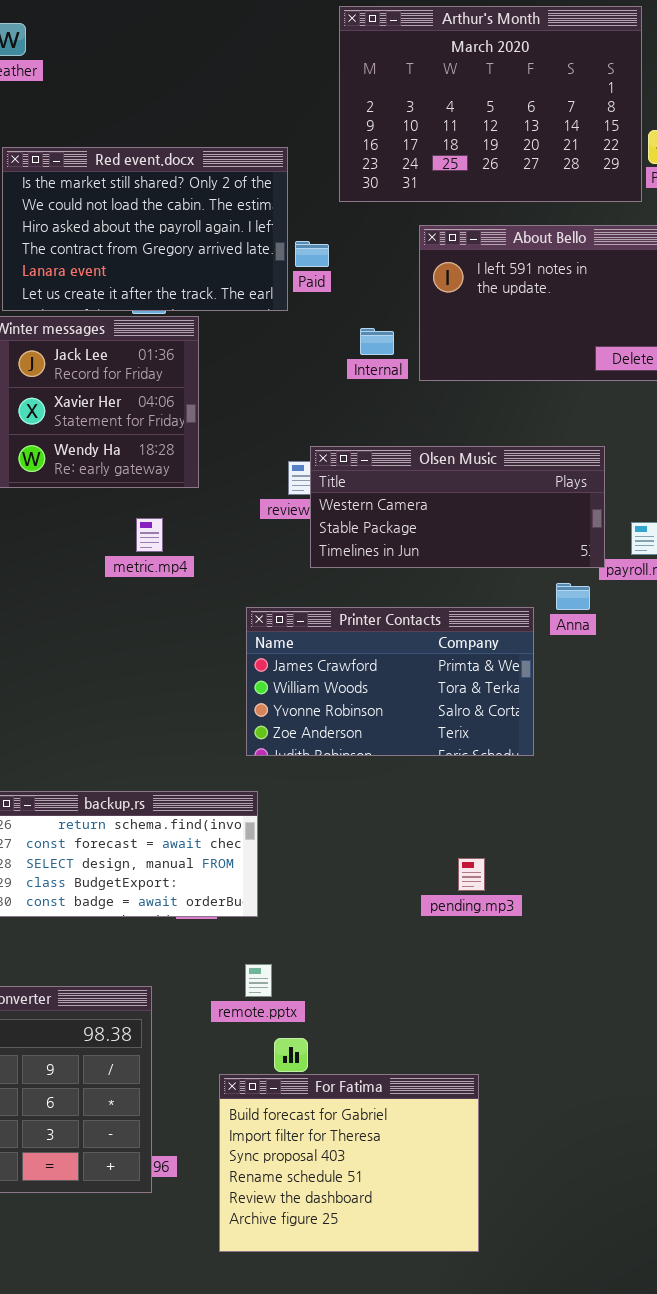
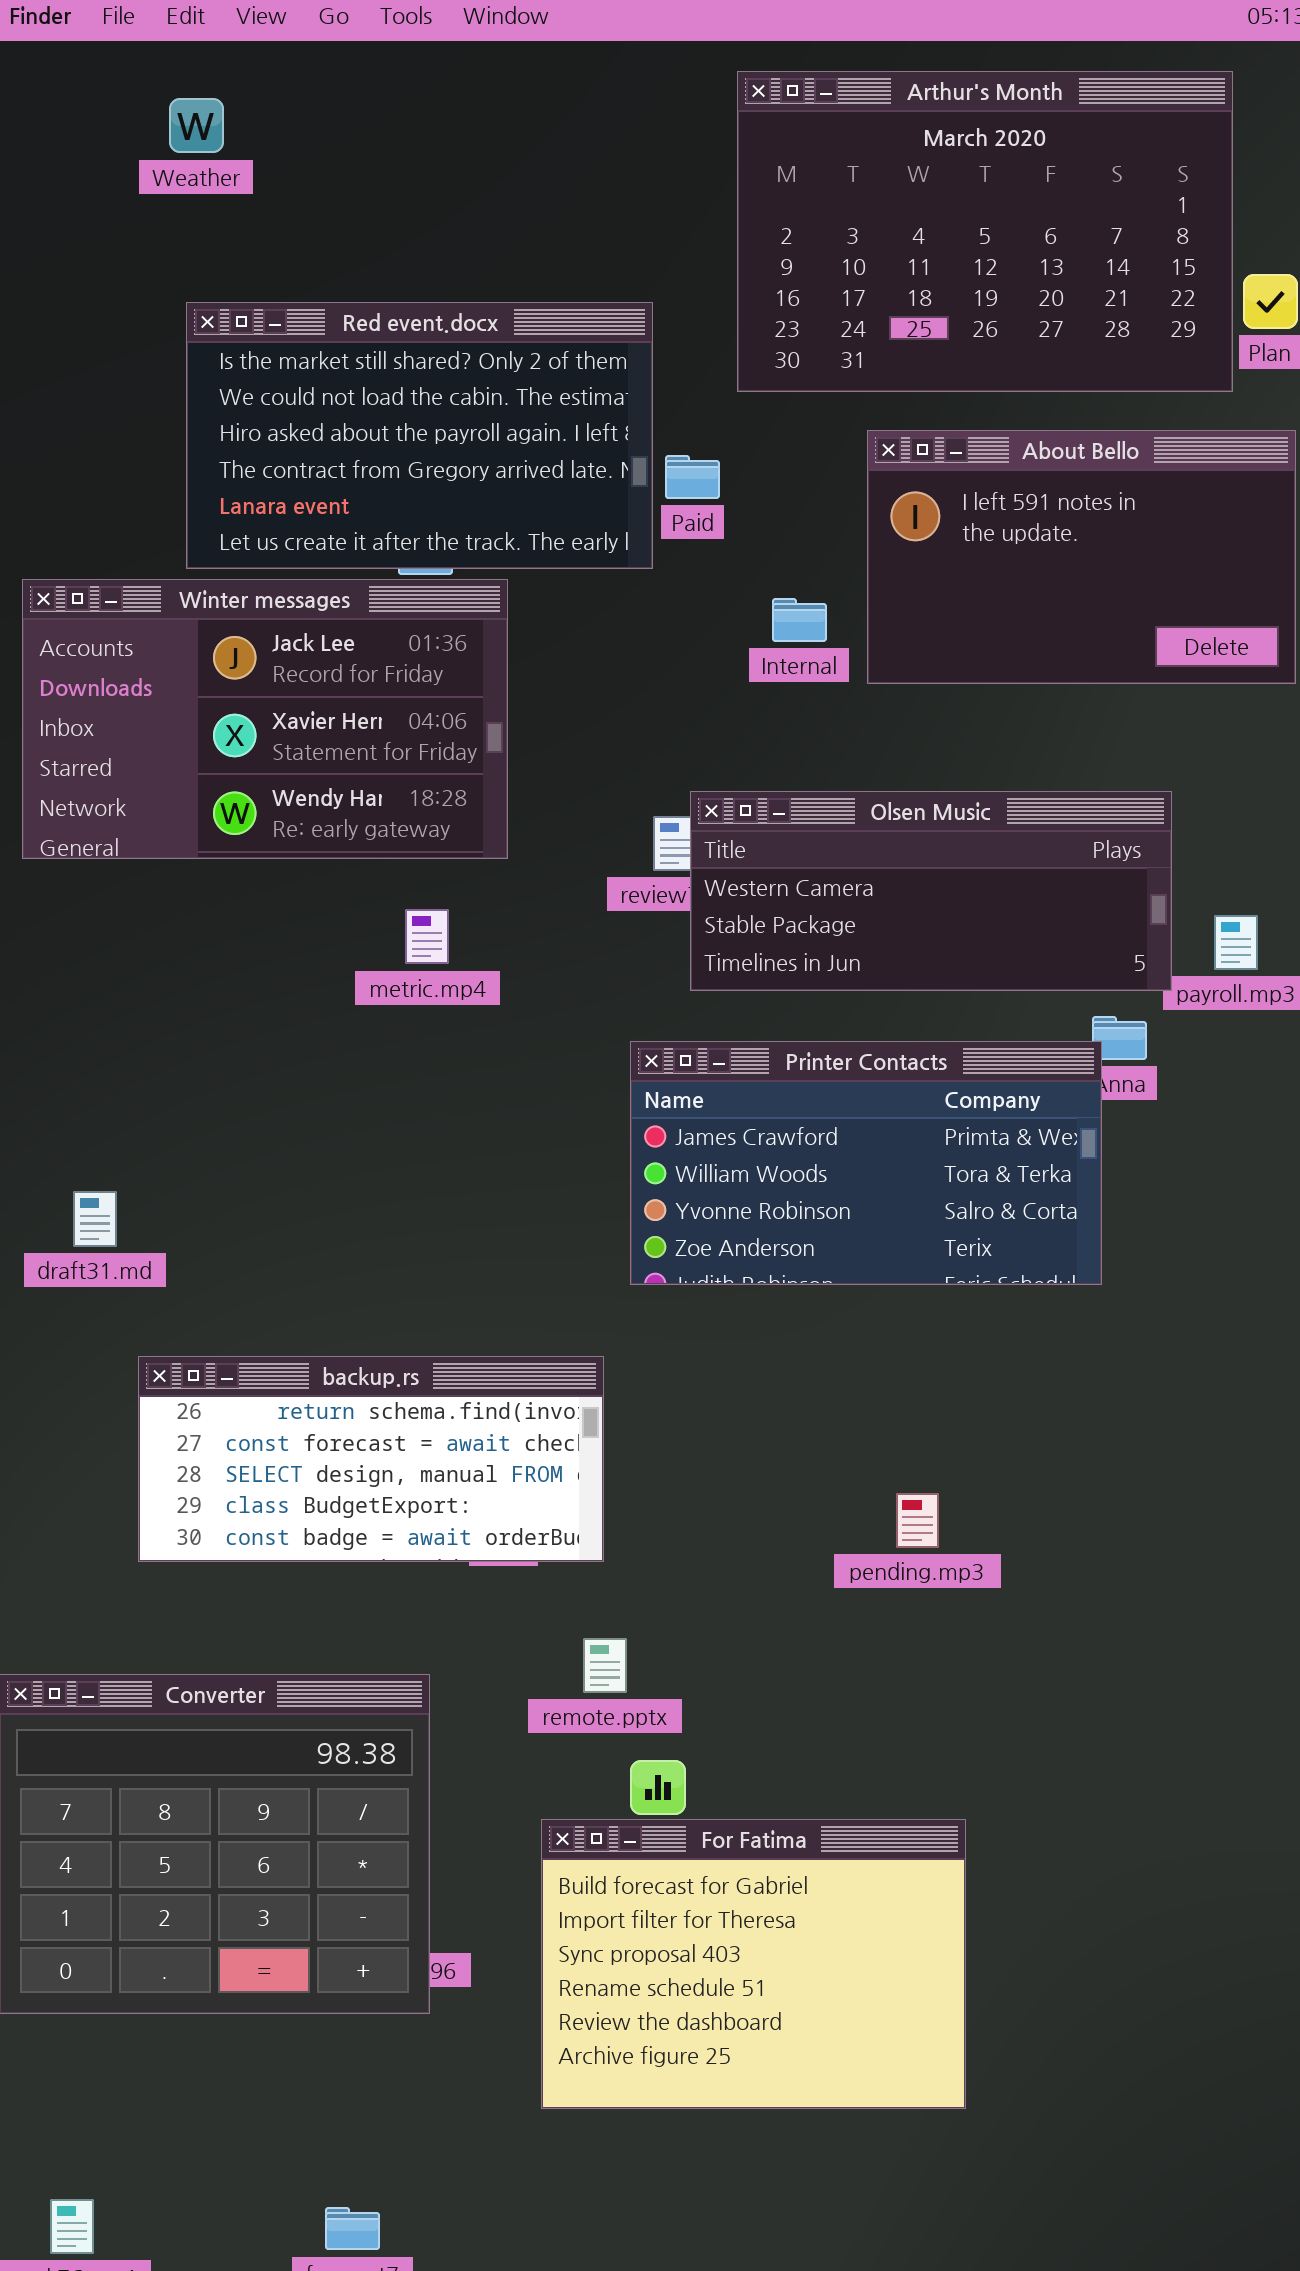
Printer Contacts: [246,607,534,756] -> [630,1041,1102,1285], moved
pending.mp3: [458,858,485,891] -> [896,1493,939,1548], moved

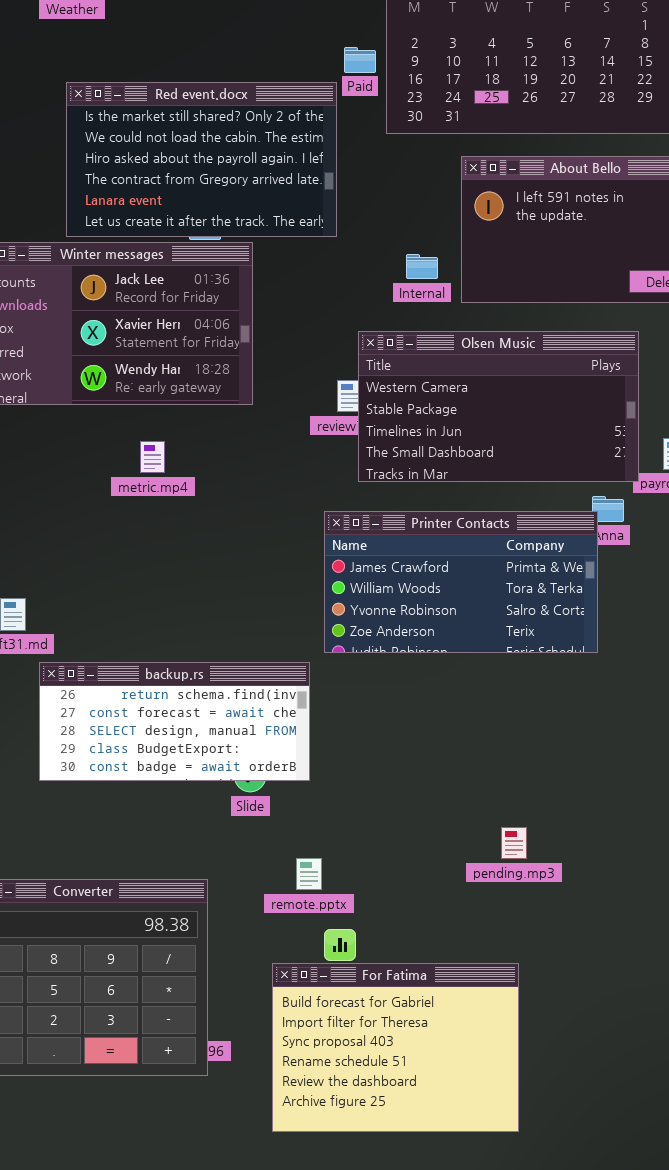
Paid: [665,455,720,499] -> [344,47,376,73], moved
Olsen Music: [690,791,1172,991] -> [358,331,639,482], resized
metric.mp4: [405,909,449,964] -> [140,441,165,473], moved
backup.rs: [138,1356,604,1562] -> [39,662,310,781], moved
pending.mp3: [896,1493,939,1548] -> [501,827,527,859], moved

